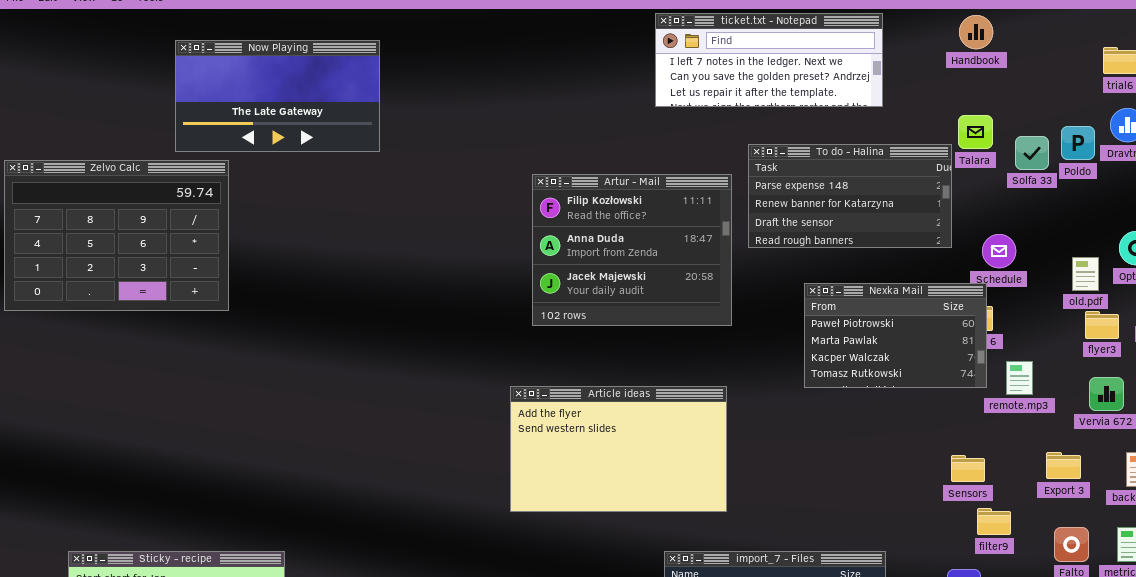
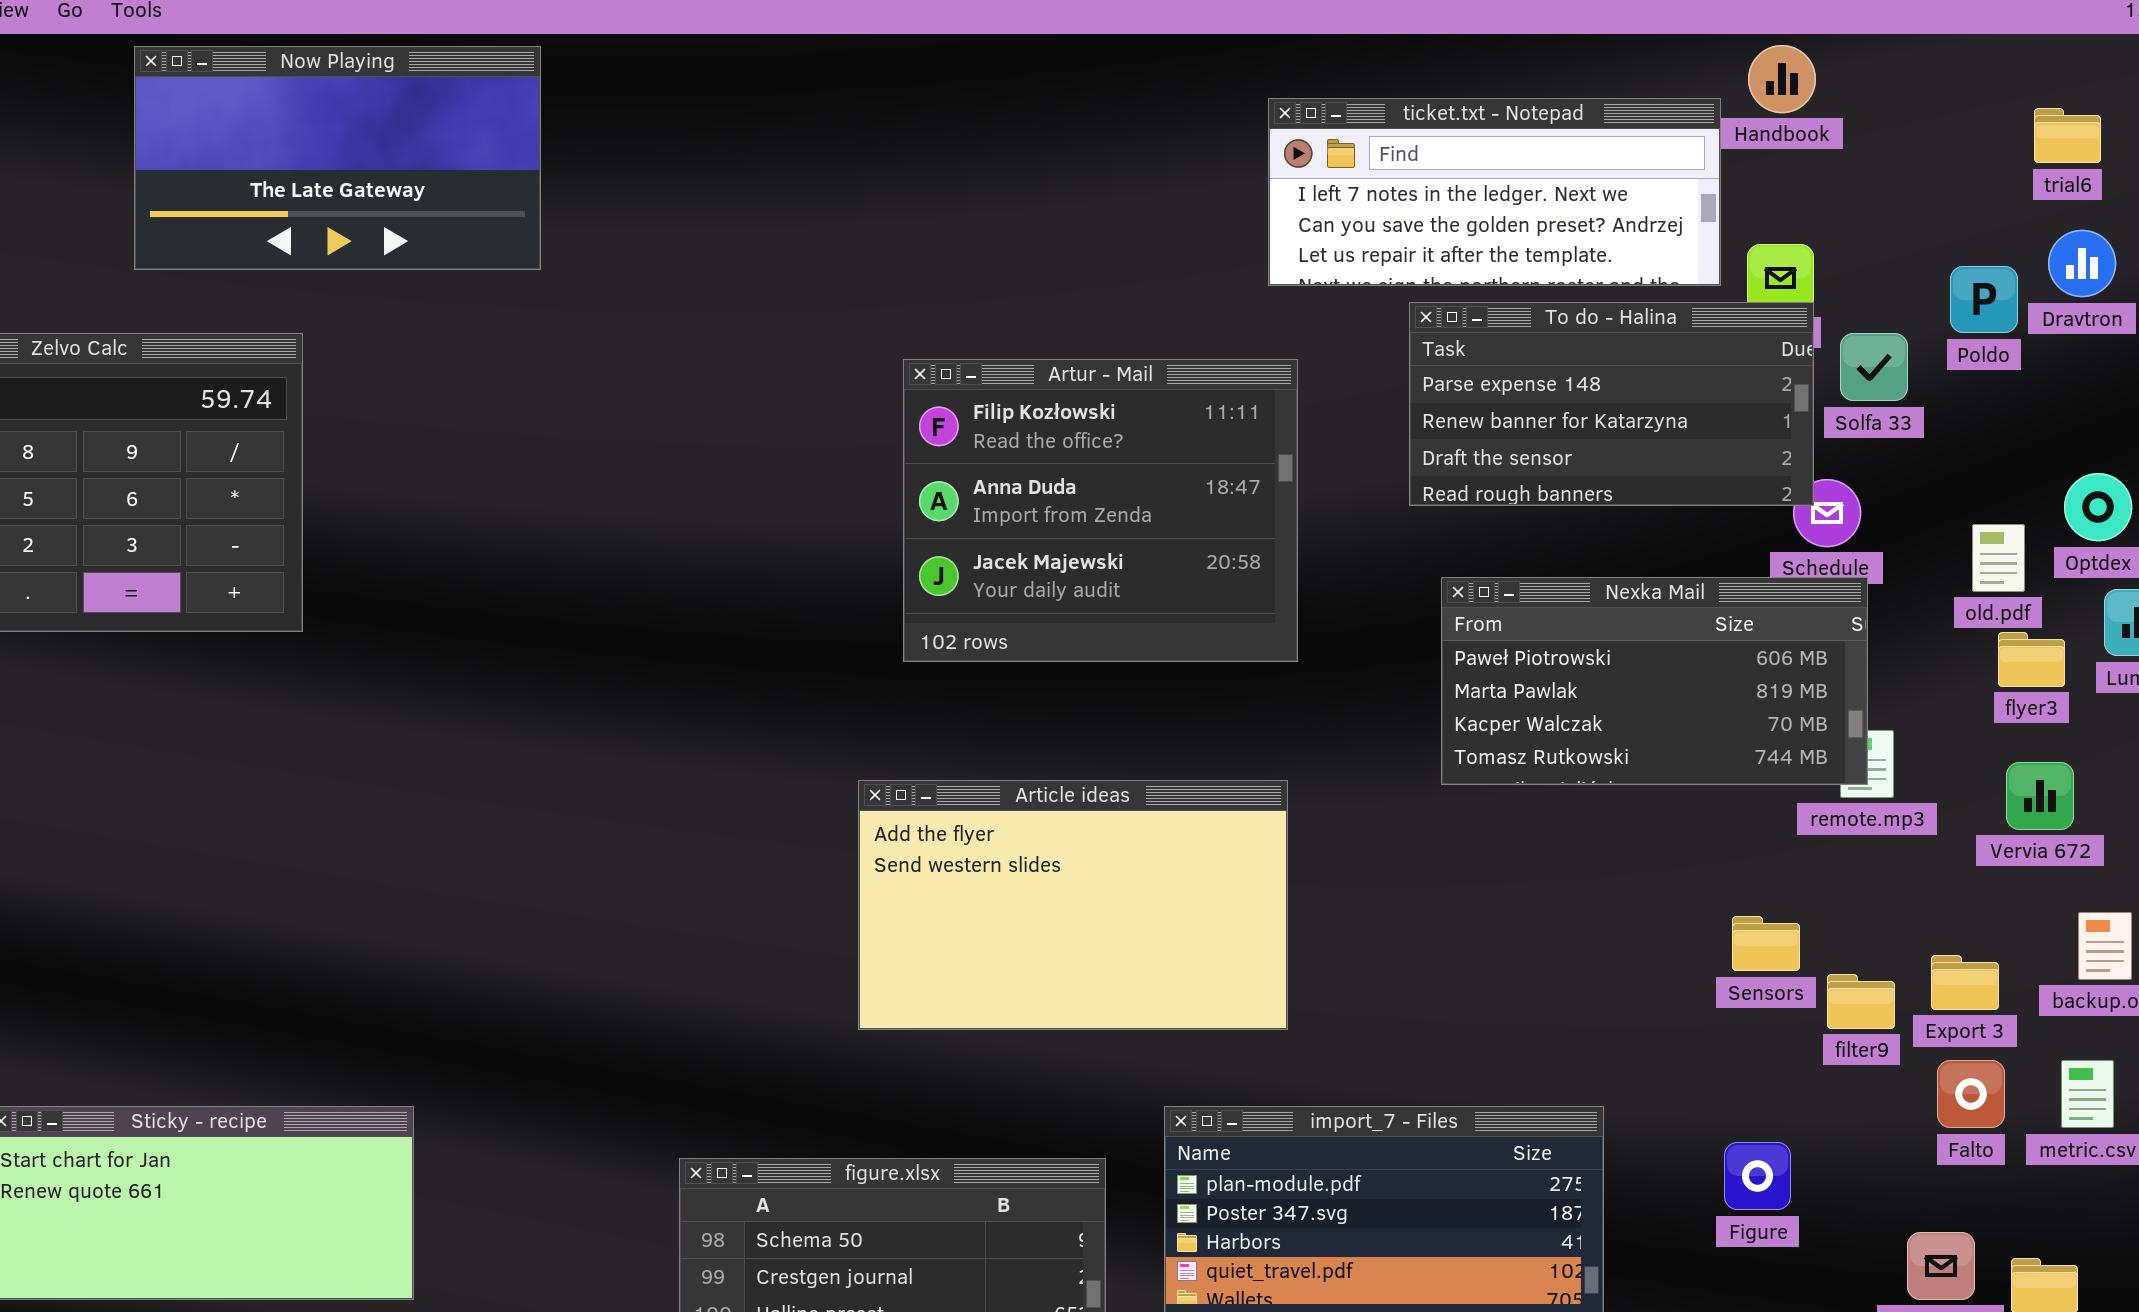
ticket.txt - Notepad: [655,13,883,107] -> [1268,98,1721,286], moved
Now Playing: [175,40,380,152] -> [134,46,541,270], moved
Solfa 33: [1015,136,1049,170] -> [1840,333,1908,401], moved
To do - Halina: [748,144,952,248] -> [1409,302,1814,506], moved
Nexka Mail: [804,283,987,388] -> [1441,577,1868,785], resized
Export 3: [1046,452,1081,479] -> [1931,955,1999,1010], moved
filter9: [977,508,1011,535] -> [1827,974,1895,1029], moved

